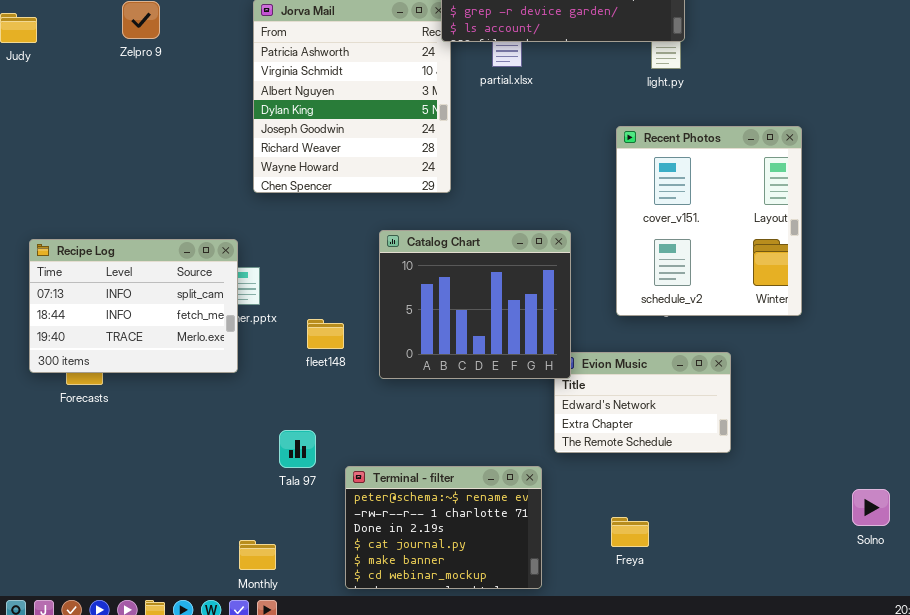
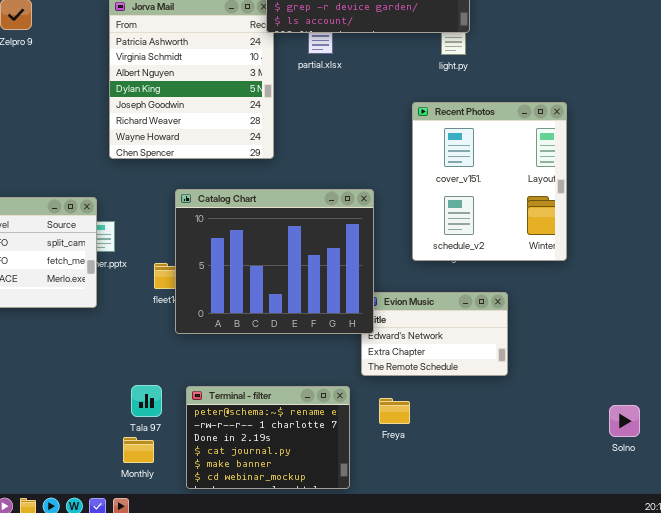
Catalog Chart: [379,230,571,379] -> [175,189,374,334], resized
Tala 97: [279,430,316,468] -> [131,385,162,417], moved
Freya: [611,517,649,547] -> [379,398,410,424], moved
Monthly: [239,540,276,570] -> [123,437,154,463], moved

